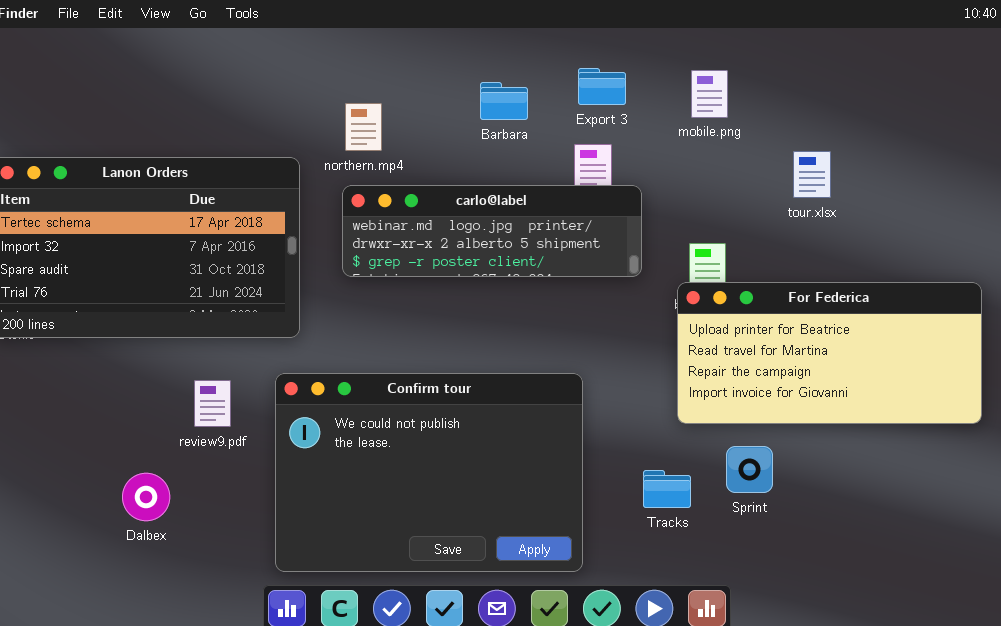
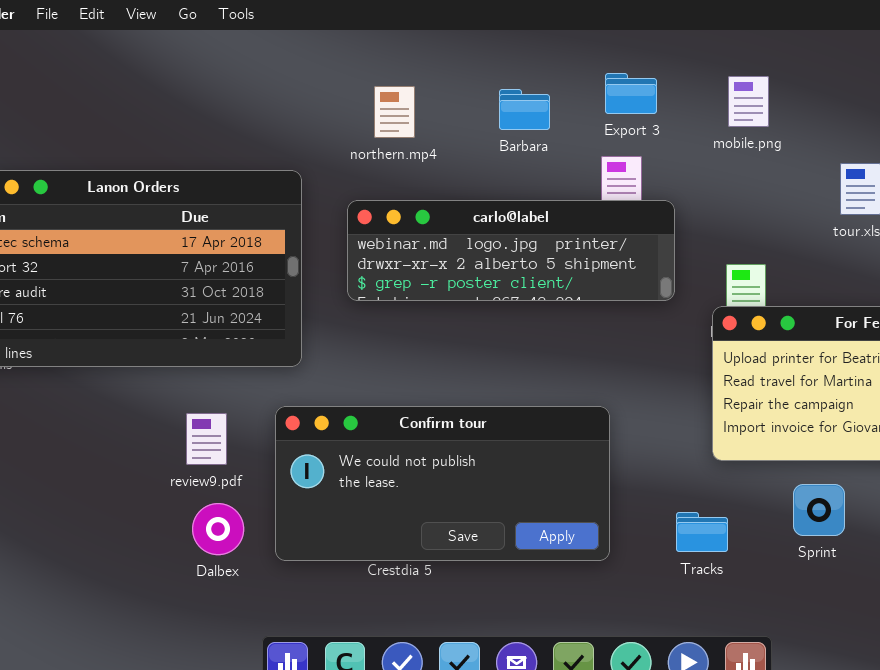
northern.mp4: [345,103,382,151] -> [374,86,415,138], moved
Confirm tour: [275,373,583,572] -> [275,406,610,561], resized
Sprint: [726,446,773,493] -> [793,484,845,536], moved
Dalbex: [122,473,170,521] -> [192,503,244,555], moved

